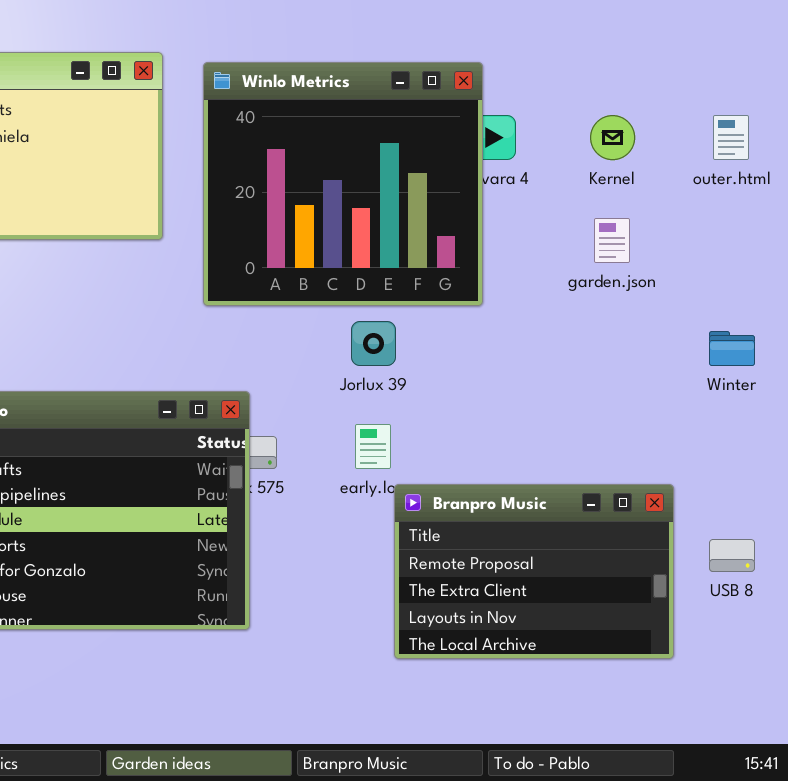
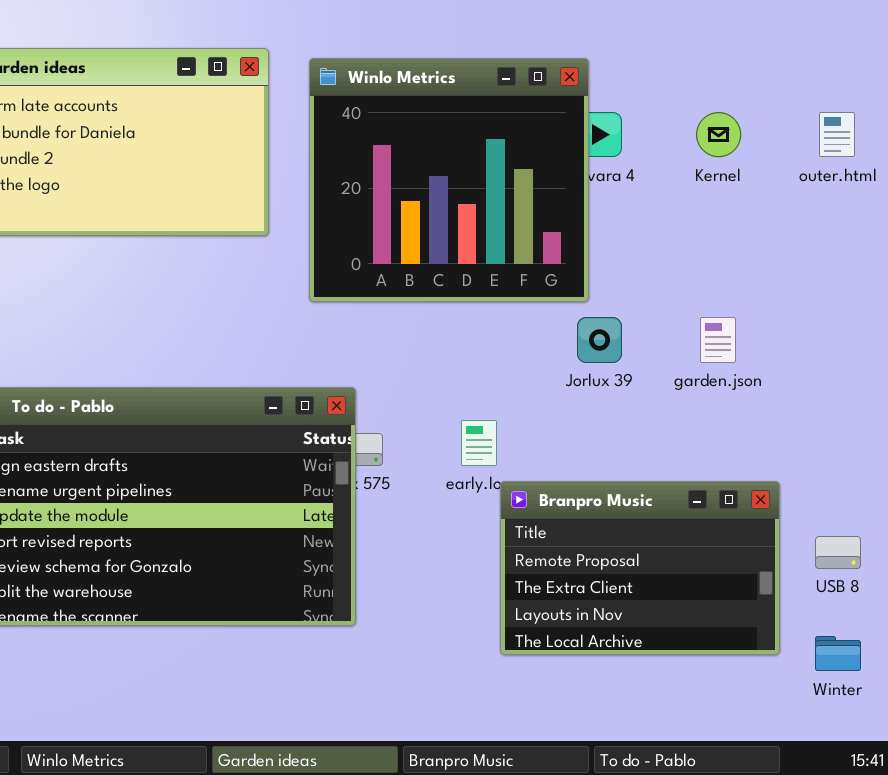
garden.json: [594,218,630,263] -> [700,317,736,363], moved
Jorlux 39: [351,321,396,366] -> [577,317,622,363], moved
Winter: [709,331,755,366] -> [815,636,861,671], moved

